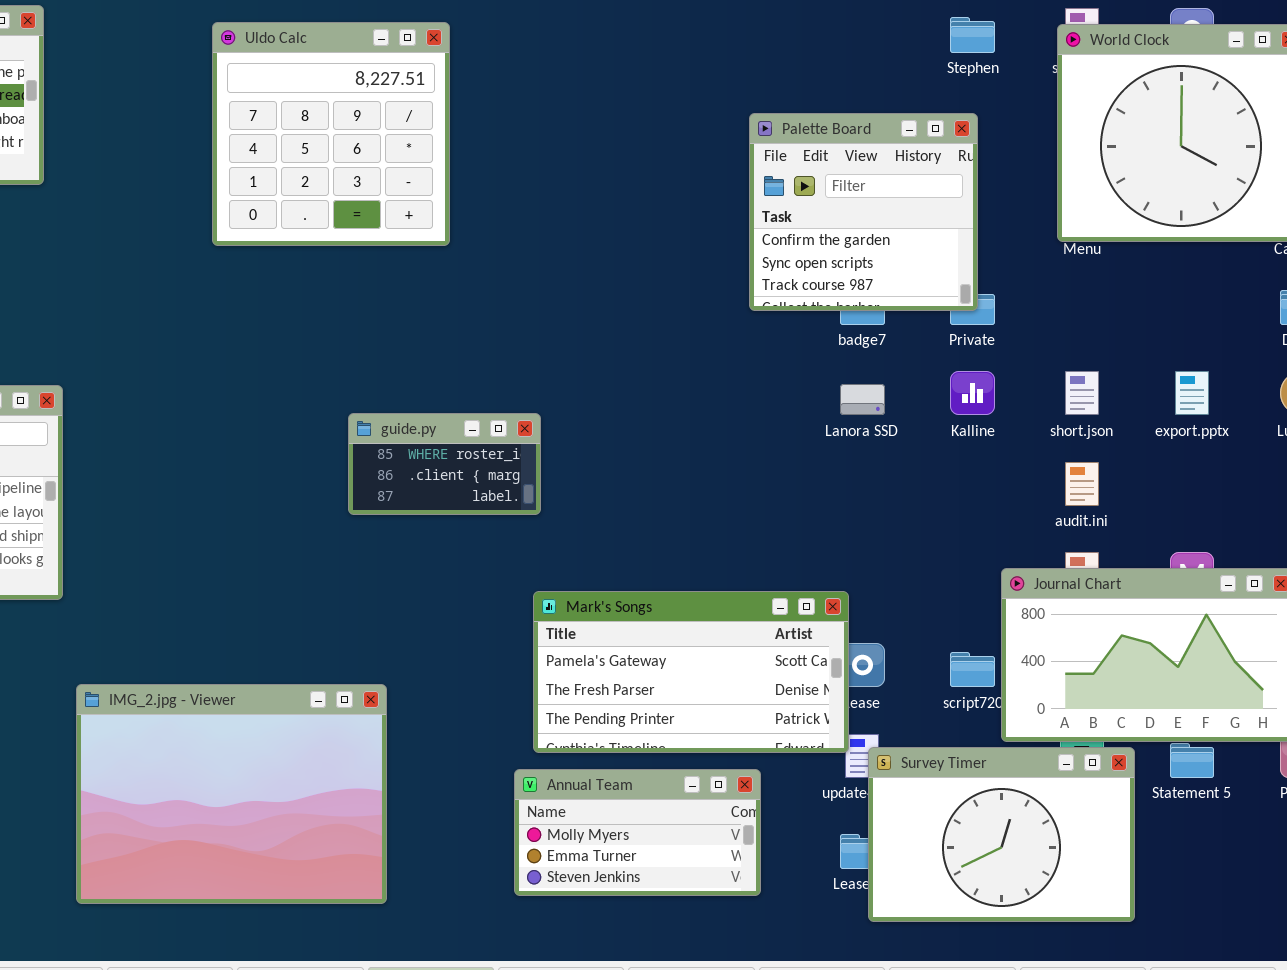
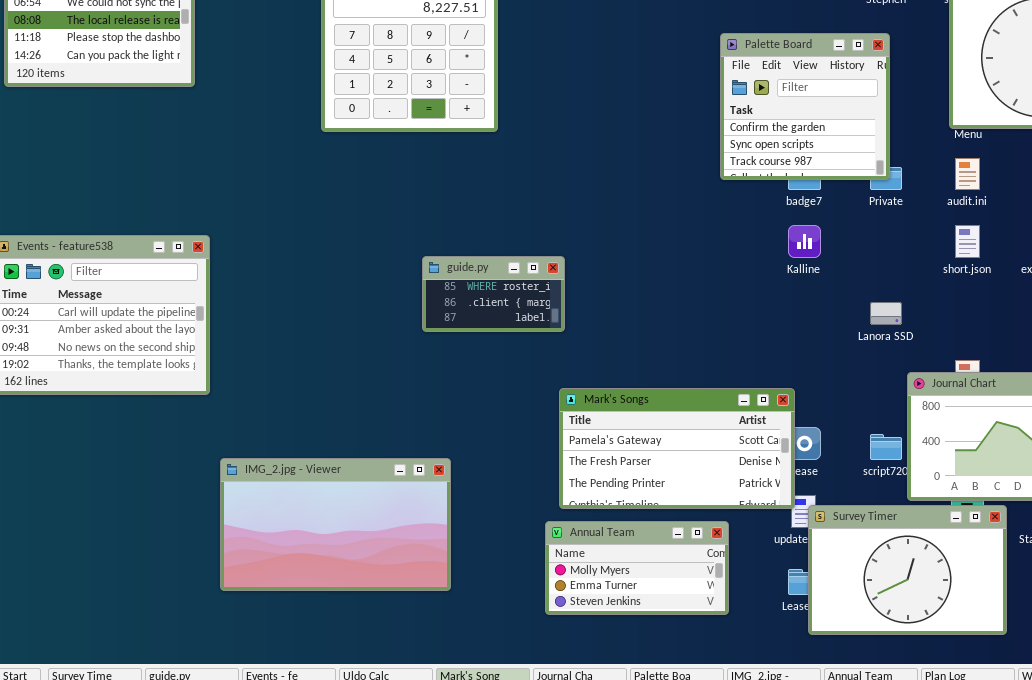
Kalline: [950,371,995,415] -> [788,225,821,258], moved
Lanora SSD: [840,384,885,415] -> [870,302,902,325], moved
audit.ini: [1065,462,1099,506] -> [955,158,980,190], moved
IMG_2.jpg - Viewer: [76,684,387,904] -> [220,458,451,591], resized

